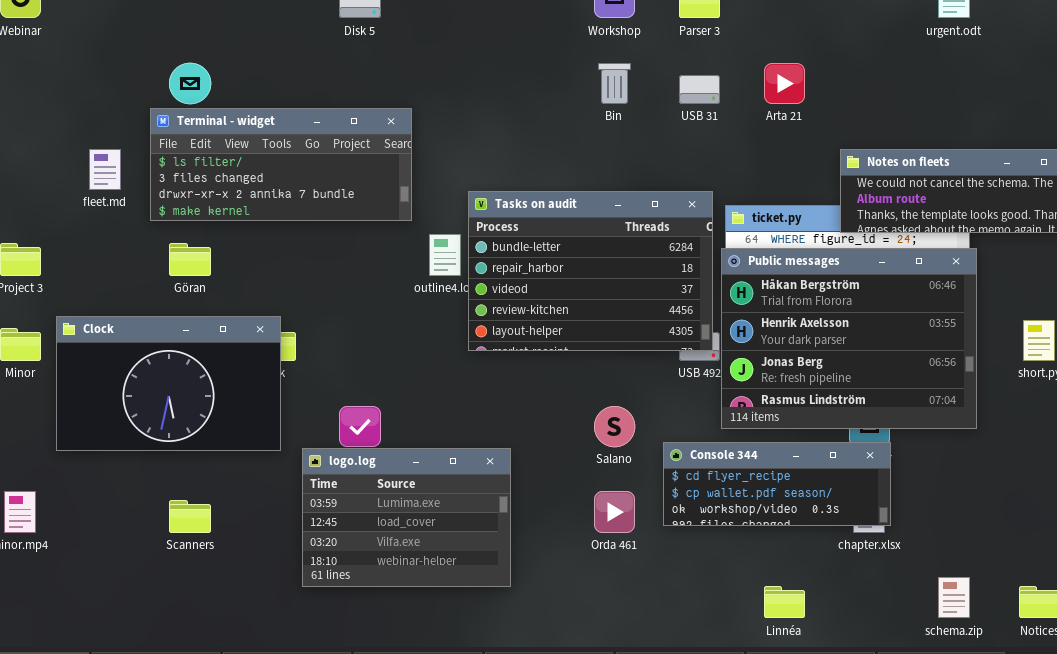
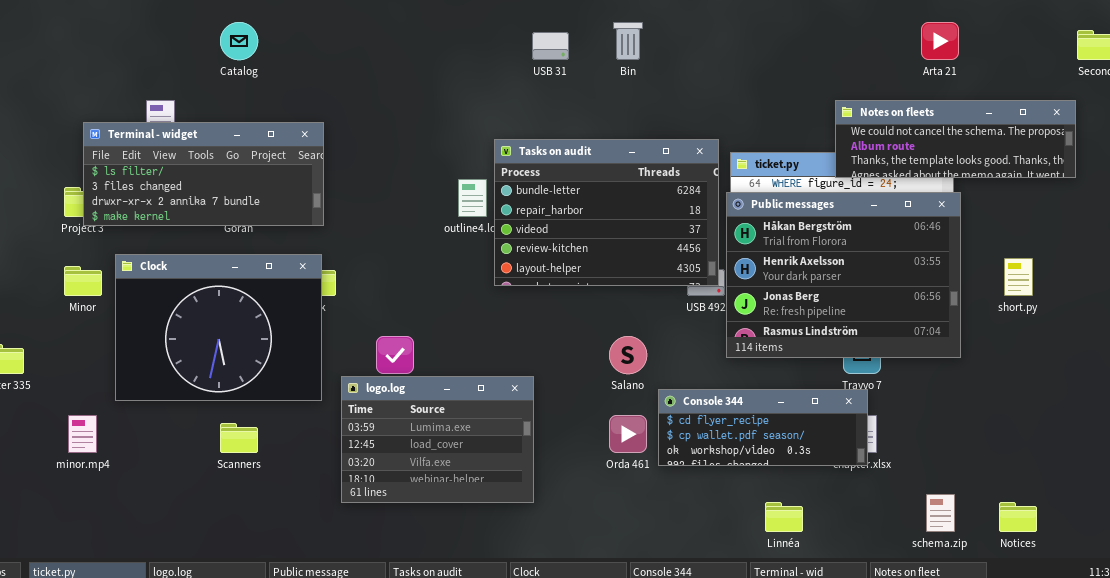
Arta 21: [764,63,805,104] -> [921,22,959,60], moved
USB 31: [679,75,720,104] -> [532,32,569,60], moved
Terminal - widget: [150,108,412,221] -> [83,122,324,226], moved
Clock: [56,316,281,451] -> [115,254,322,401], resized
Console 344: [663,442,891,526] -> [658,389,868,466], moved

